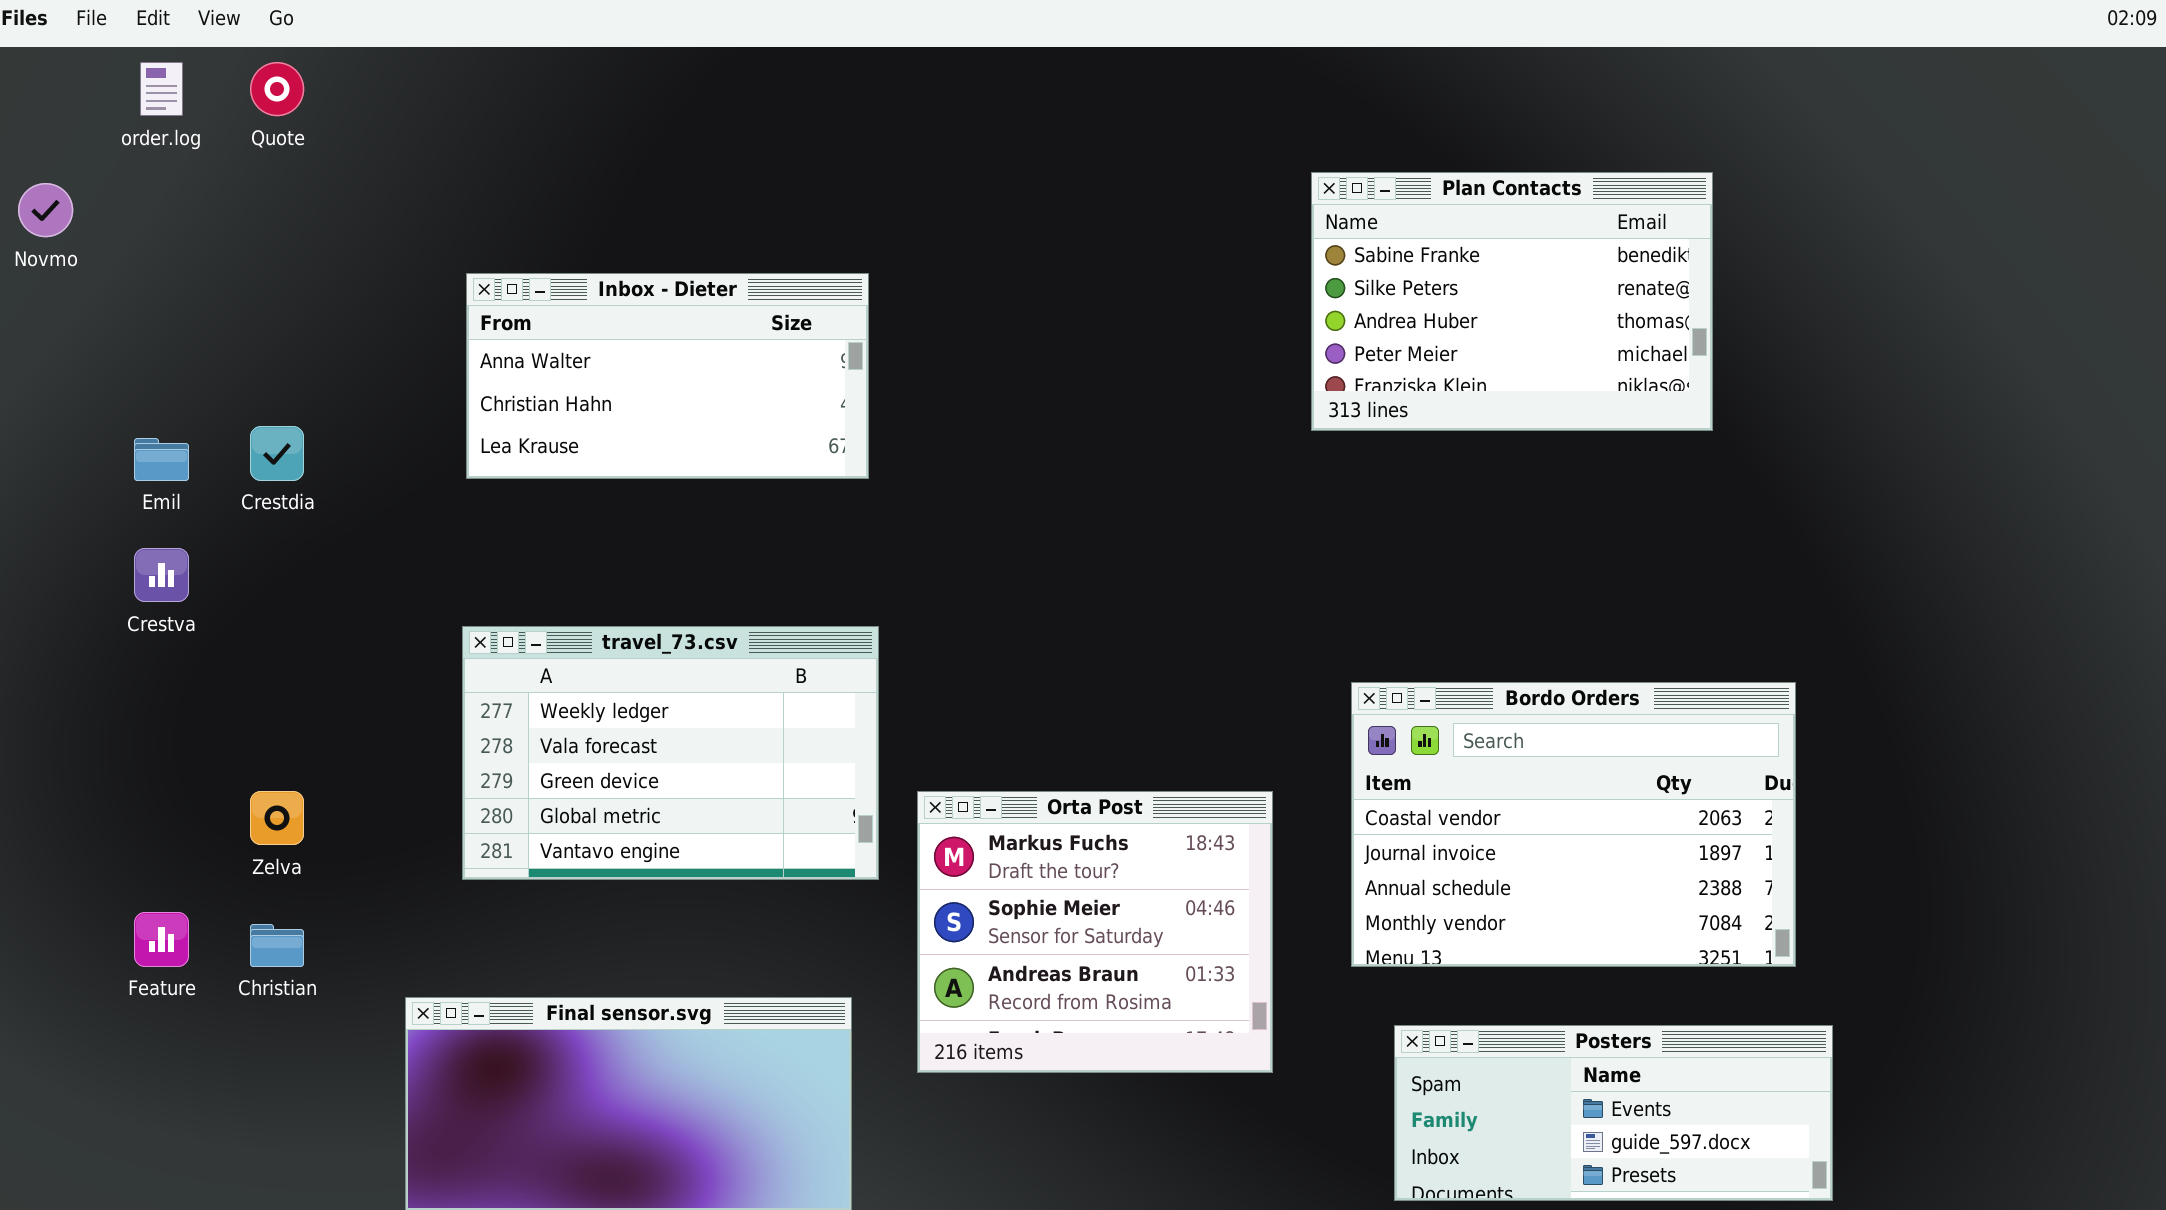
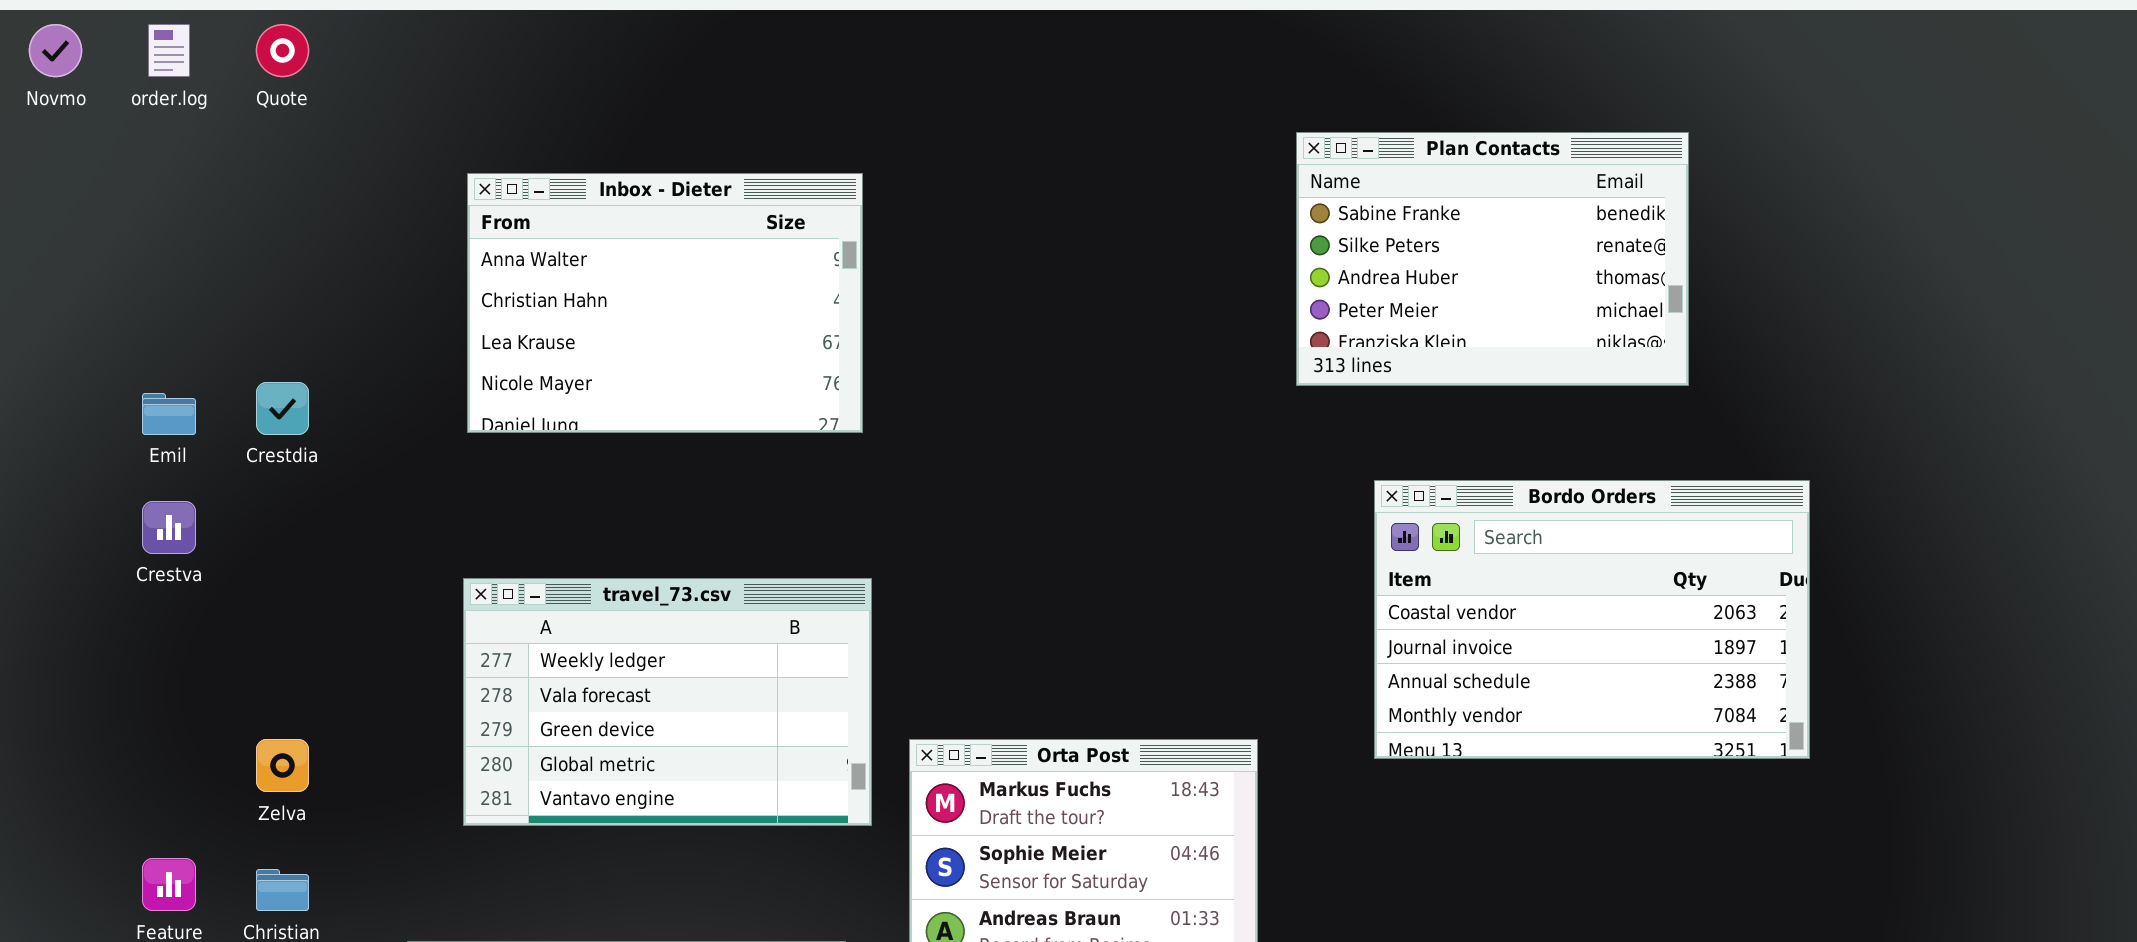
Novmo: [18,183,73,237] -> [29,24,82,77], moved
Inbox - Dieter: [466,273,869,479] -> [467,173,863,433], resized
Bordo Orders: [1351,682,1796,967] -> [1374,480,1810,759], moved

